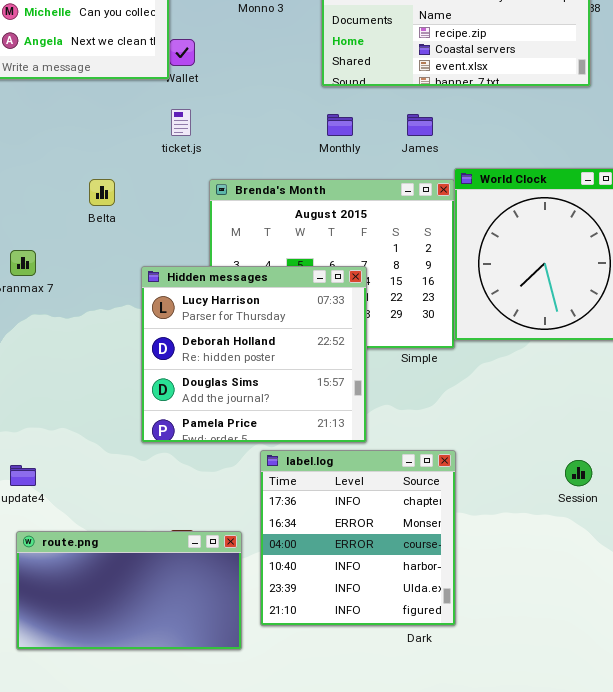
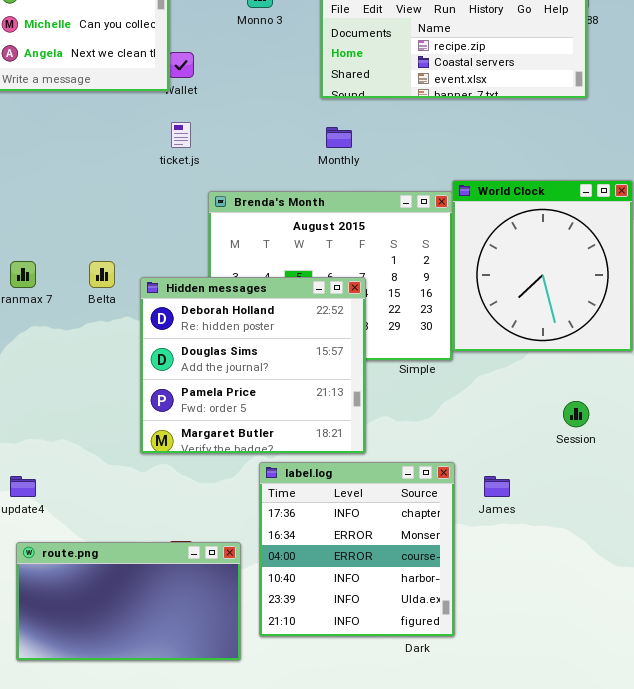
James: [407,114,433,136] -> [484,476,510,497], moved
Belta: [89,179,115,206] -> [89,261,115,288], moved
Hidden messages: [141,266,367,443] -> [140,277,366,454], scrolled down 1 row
Session: [565,460,592,486] -> [563,401,589,427], moved

